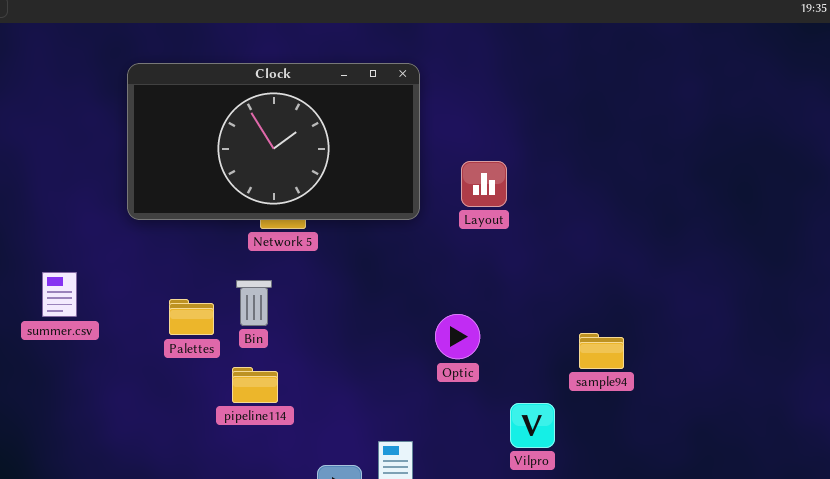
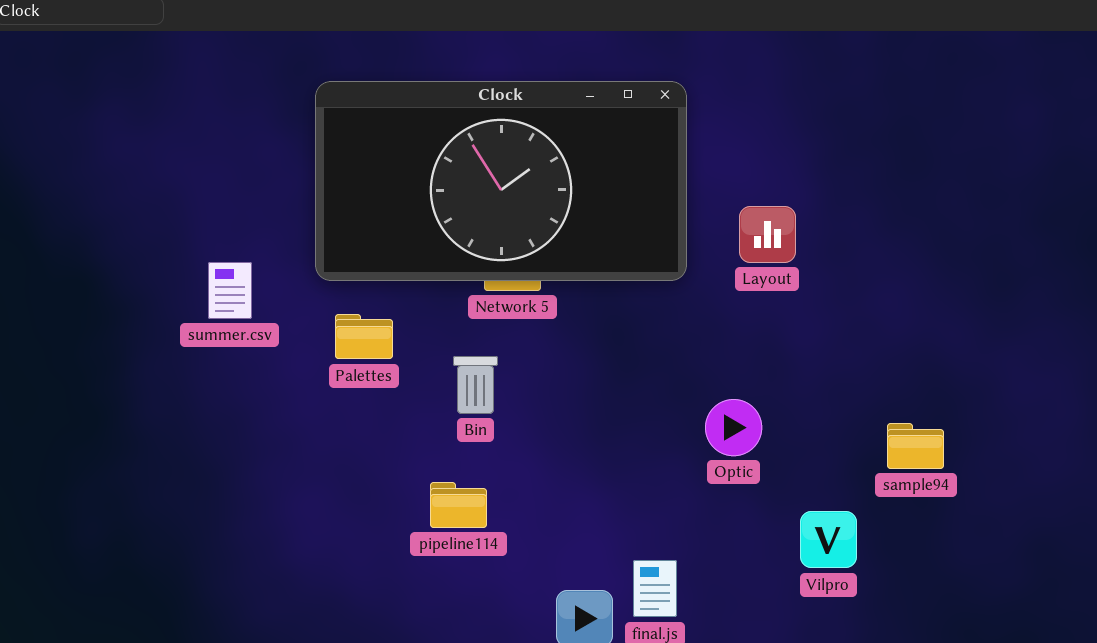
summer.csv: [42,272,77,317] -> [208,262,252,319], moved
Palettes: [169,299,214,335] -> [335,314,393,359], moved
pipeline114: [232,367,278,403] -> [430,482,487,528], moved

